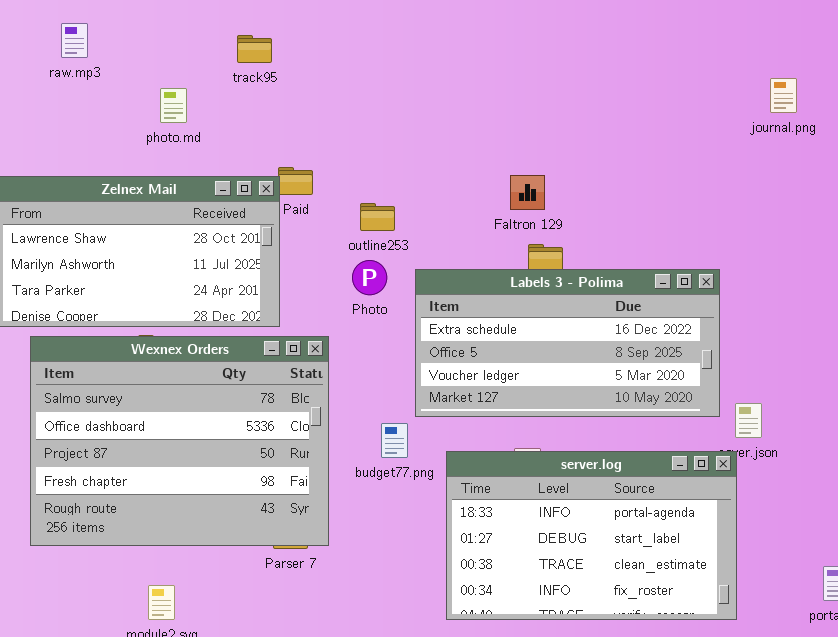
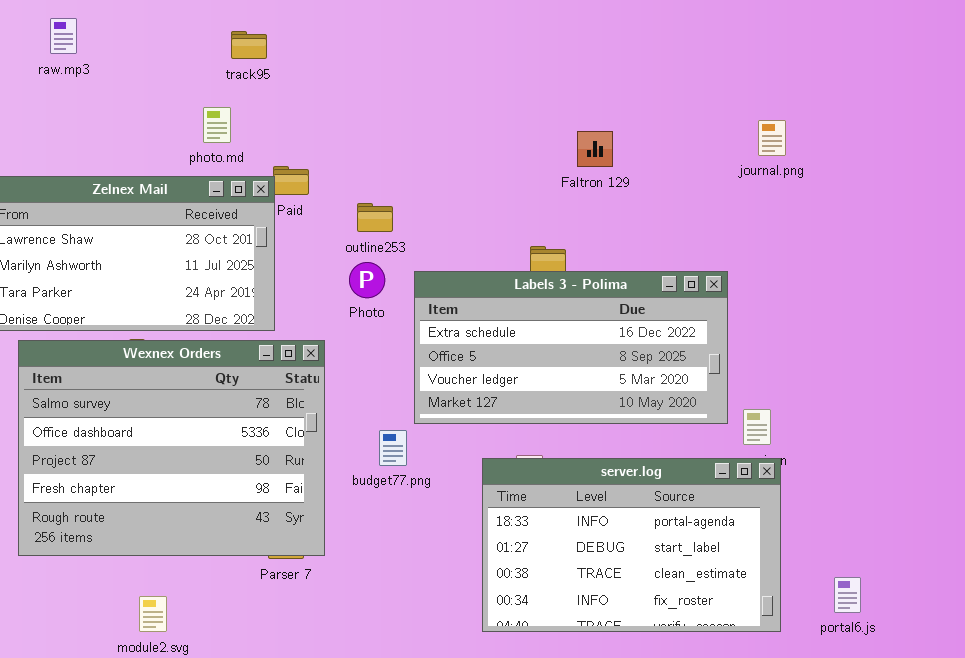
journal.png: [770,78,797,113] -> [758,120,786,156], moved
photo.md: [160,88,187,123] -> [203,107,231,143], moved
Faltron 129: [510,175,545,210] -> [577,131,613,167], moved
server.log: [446,451,737,620] -> [482,458,781,632], moved

